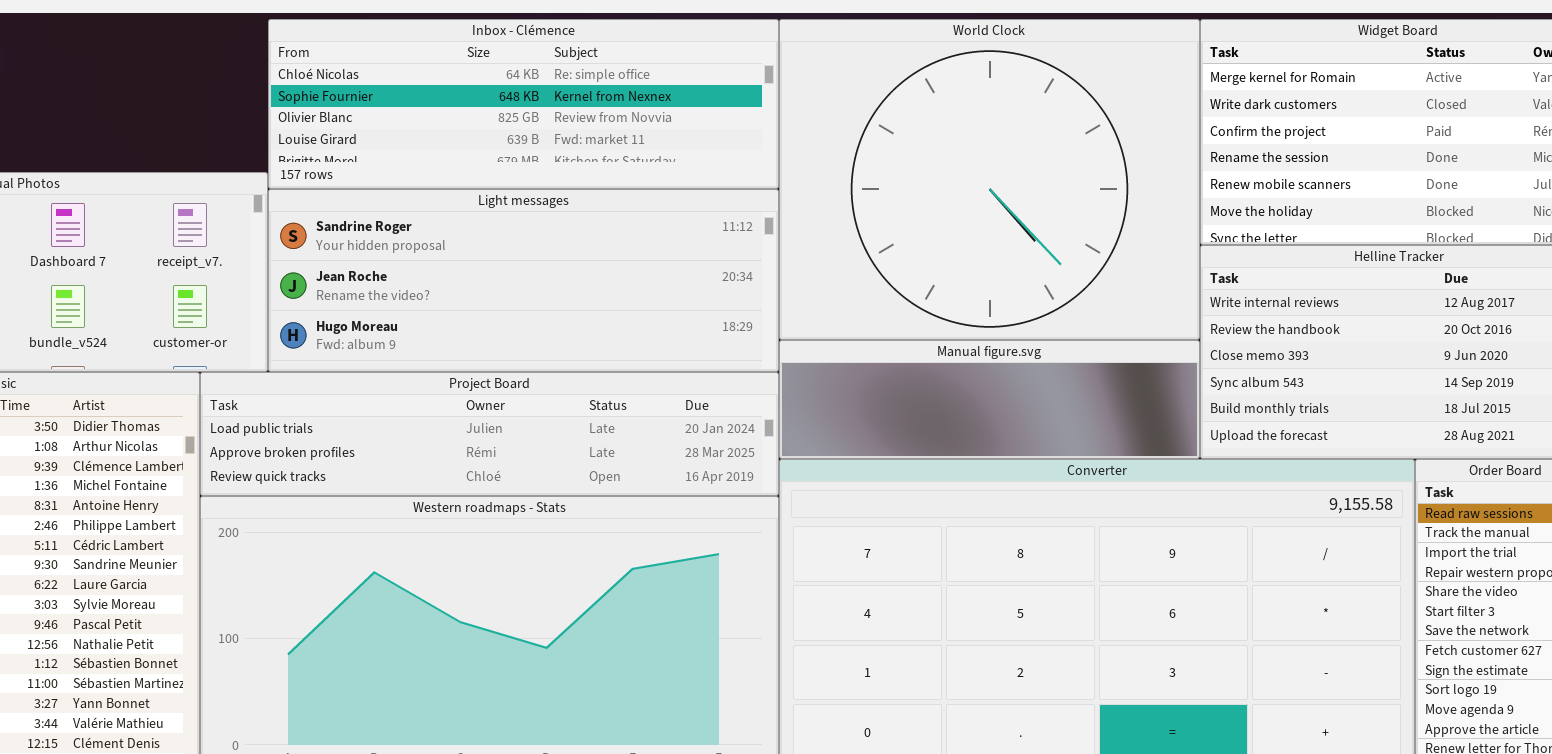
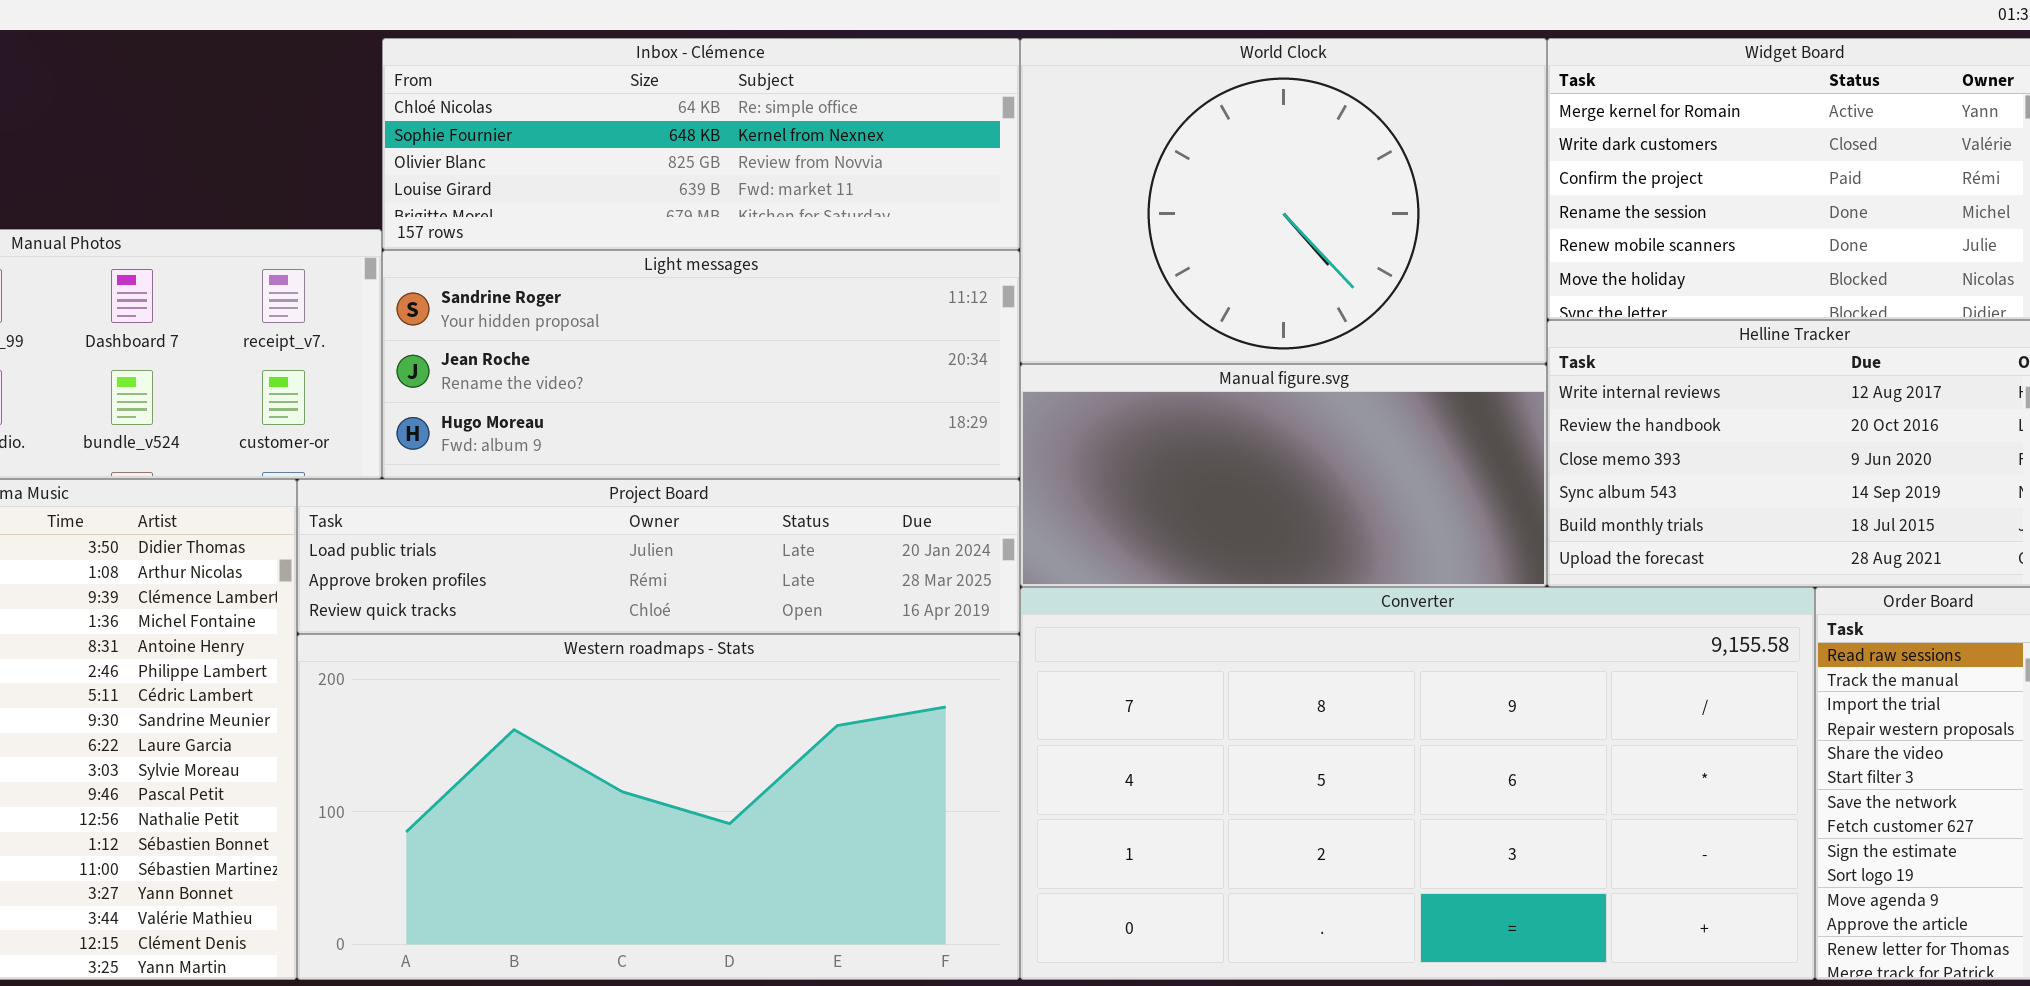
World Clock: [779,19,1200,340] -> [1020,38,1547,364], resized
Manual figure.svg: [779,340,1200,459] -> [1020,364,1547,587], resized

